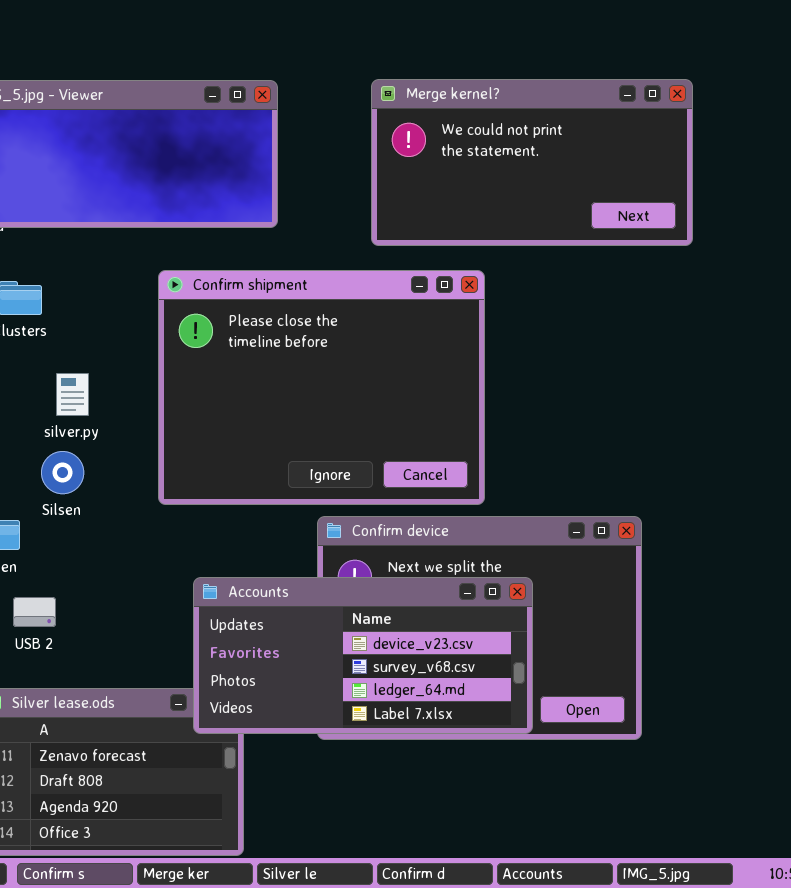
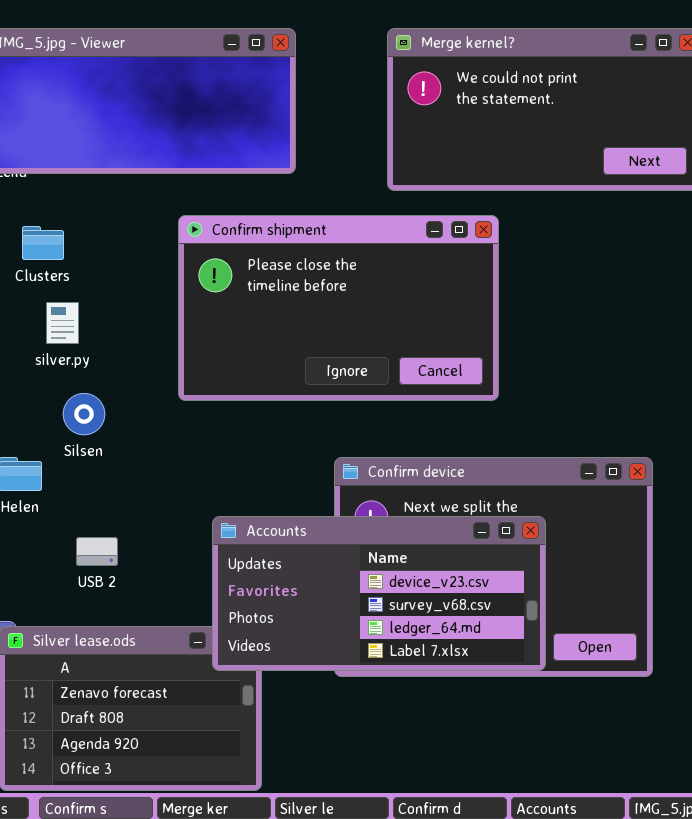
Confirm shipment: [158,270,485,505] -> [178,215,499,401], resized
silver.py: [56,373,89,416] -> [46,302,79,344], moved
USB 2: [13,597,56,627] -> [76,537,118,566], moved

